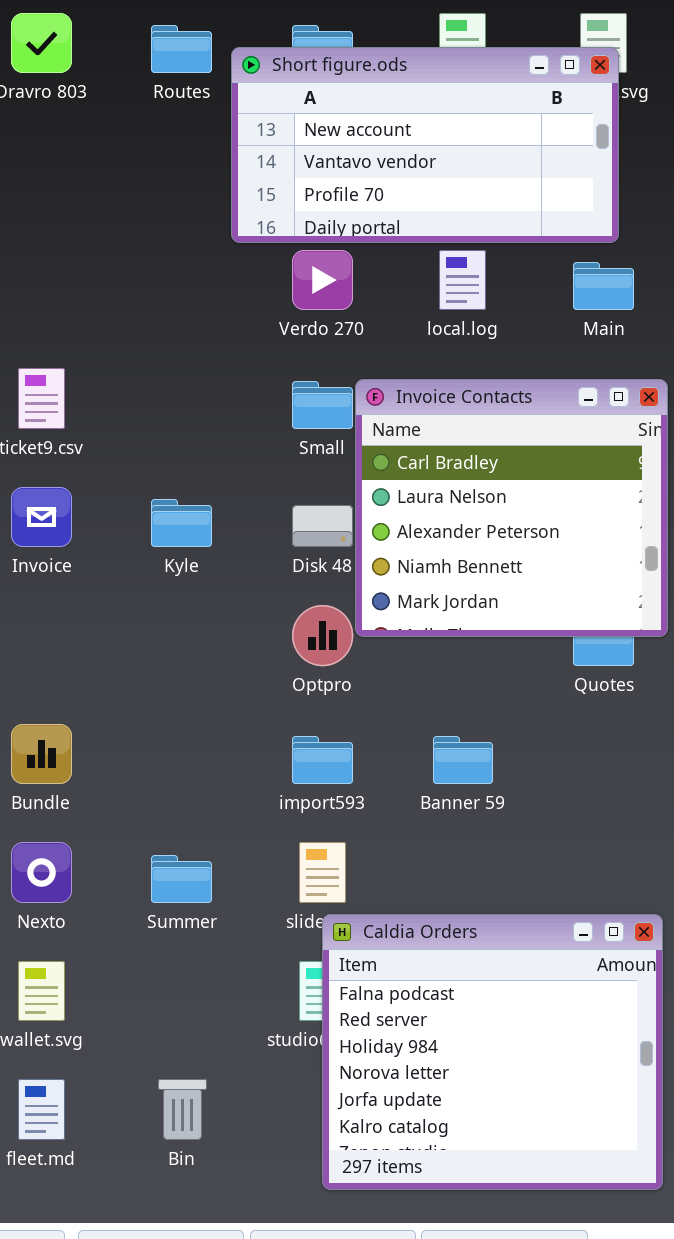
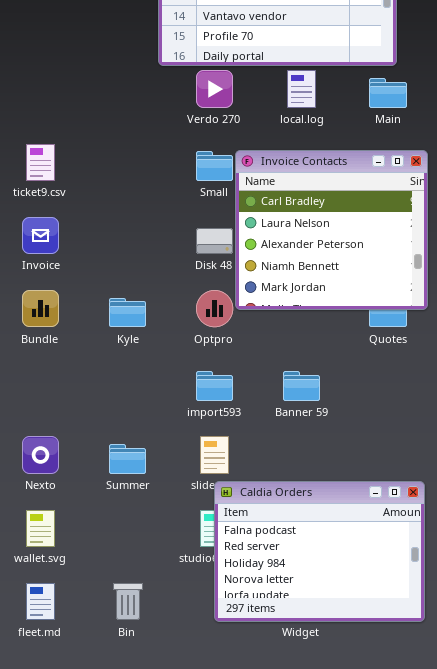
Kyle: [151,499,212,547] -> [109,298,146,327], moved
Bundle: [11,724,72,784] -> [22,290,59,327], moved
Caldia Orders: [322,914,663,1190] -> [214,481,425,622], resized

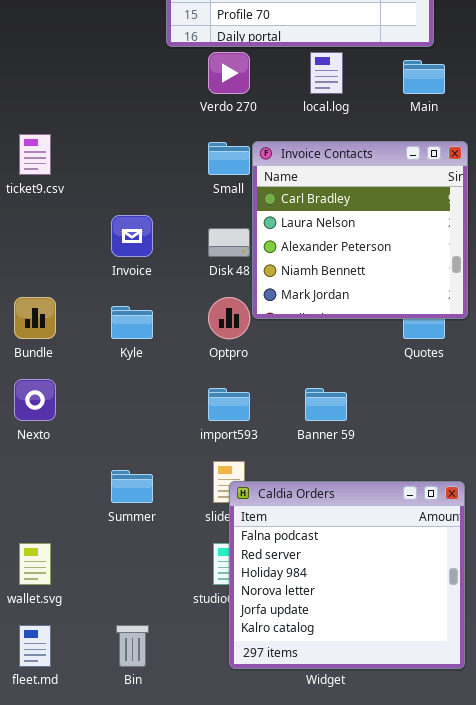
Invoice: [22,217,59,254] -> [111,215,153,257], moved
Nexto: [22,436,59,474] -> [14,379,56,421], moved
Caldia Orders: [214,481,425,622] -> [229,481,465,669], resized

